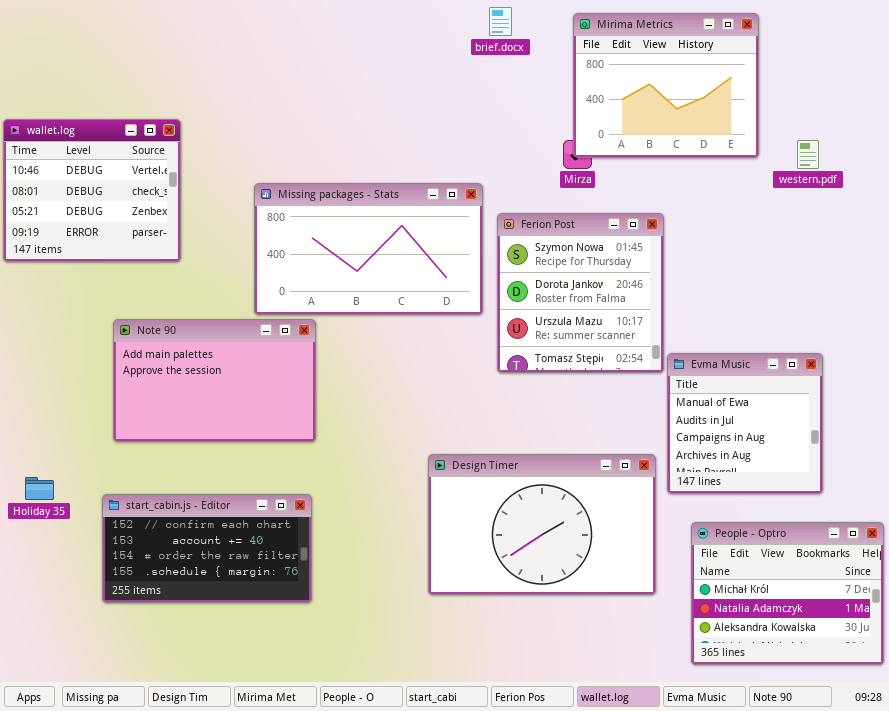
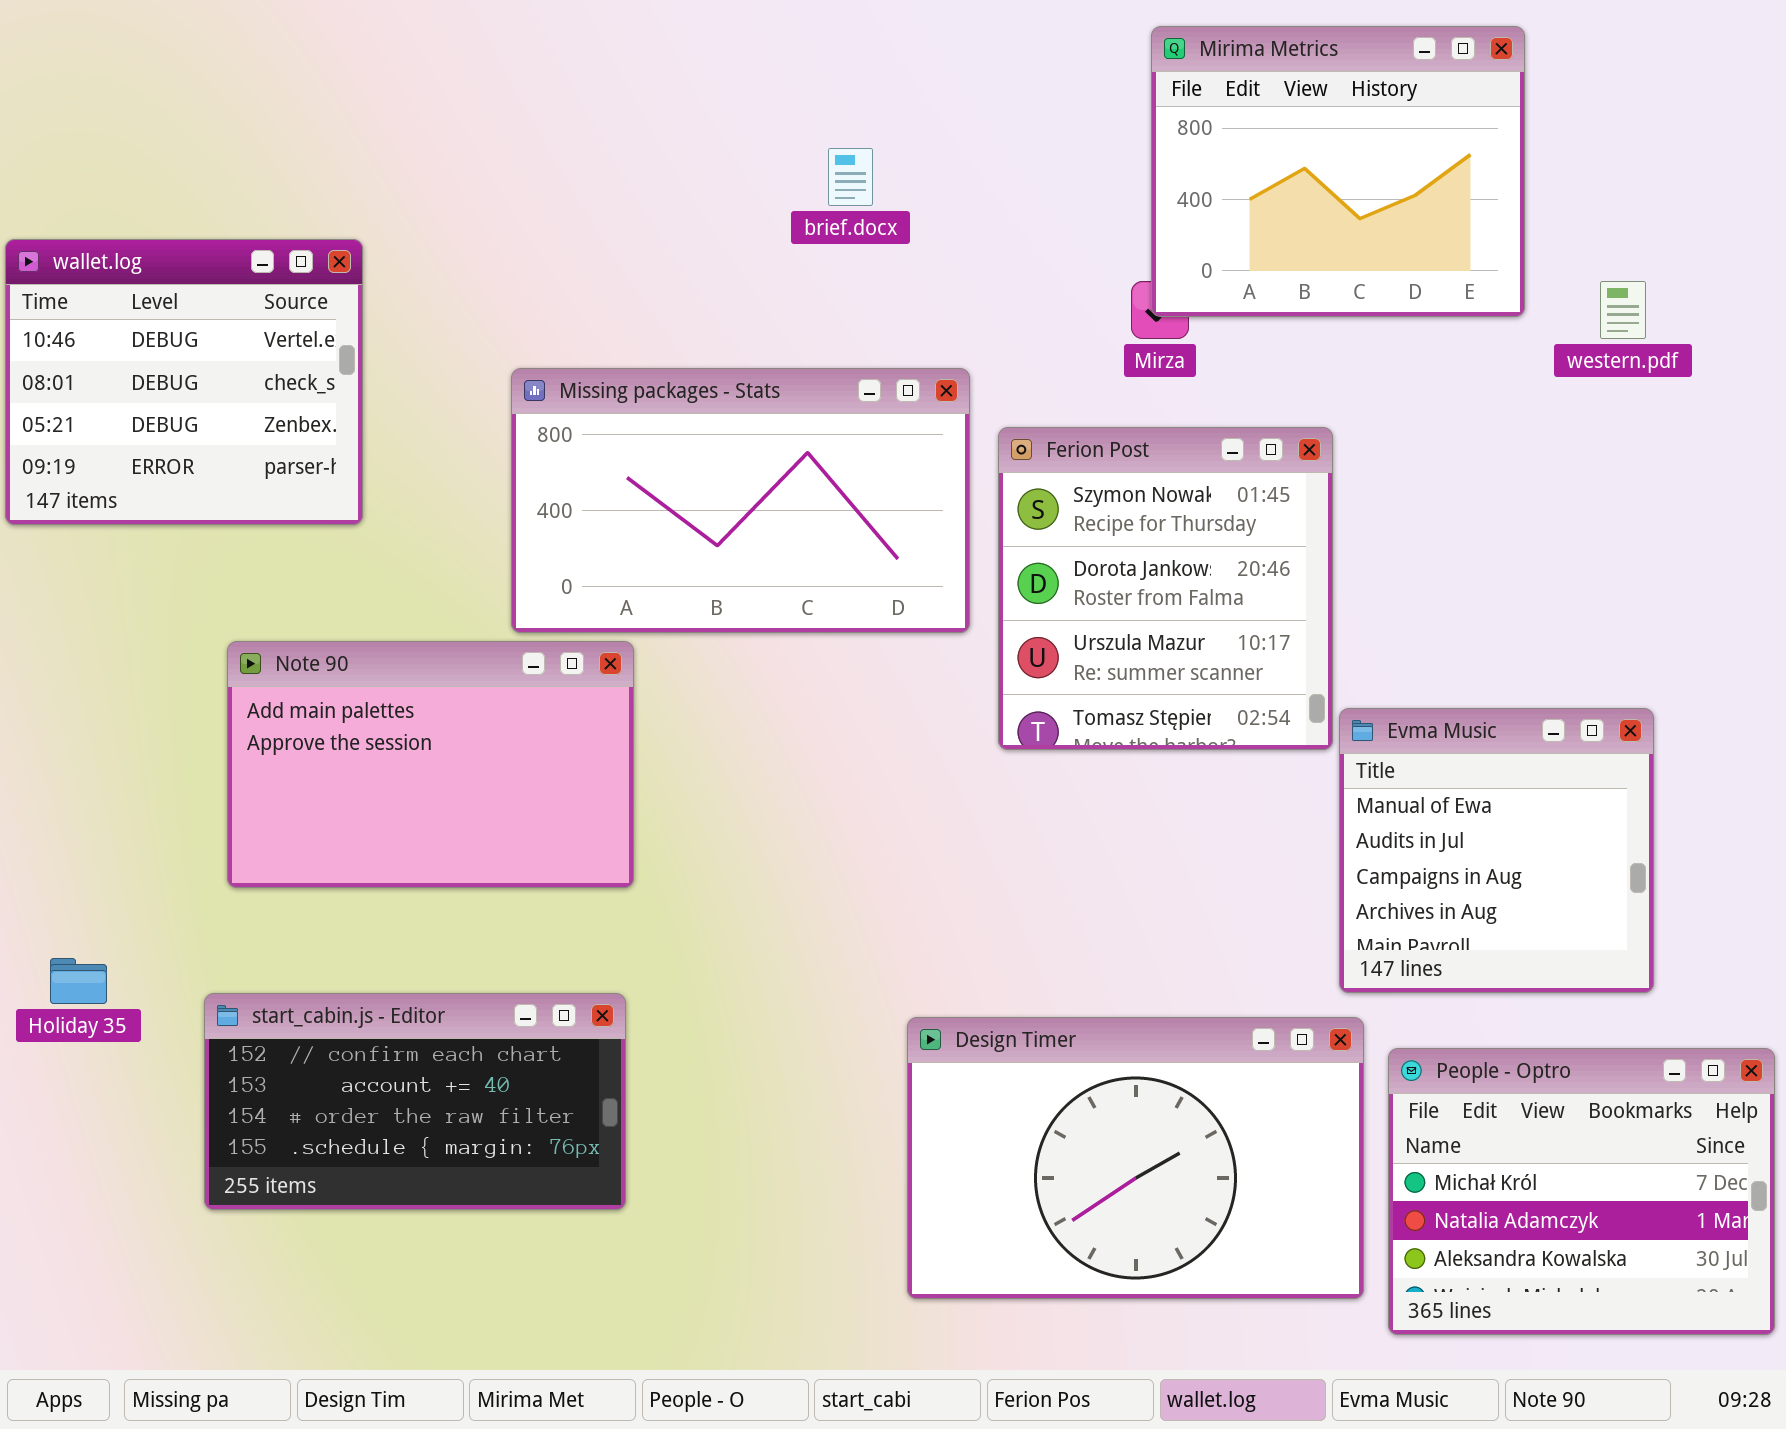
brief.docx: [489,7,512,36] -> [828,148,873,206], moved
Design Timer: [428,454,656,595] -> [907,1017,1364,1299], moved

